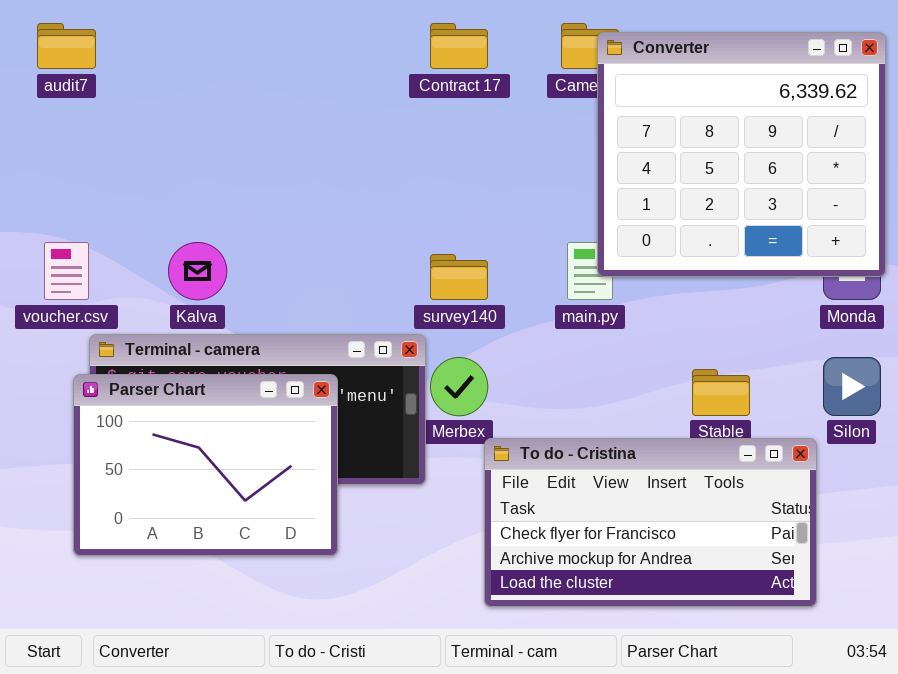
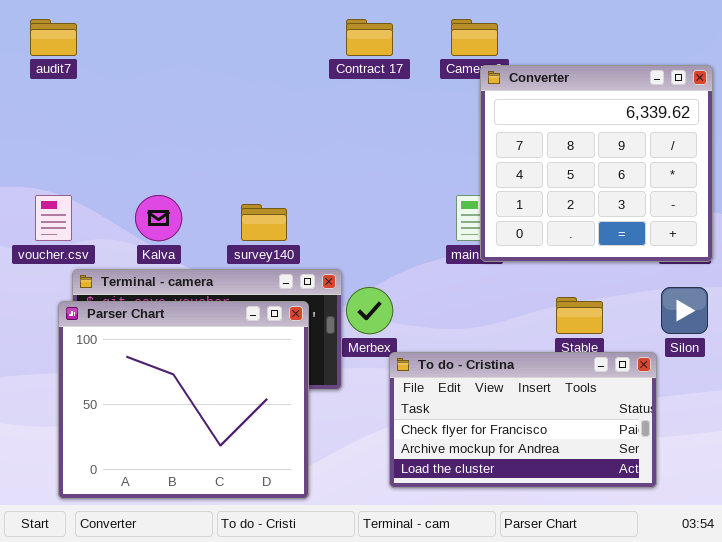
Converter: [597,32,886,277] -> [480,65,713,262], moved
survey140: [430,254,488,300] -> [241,204,287,241], moved
Parser Chart: [73,374,338,556] -> [58,301,309,499], resized

